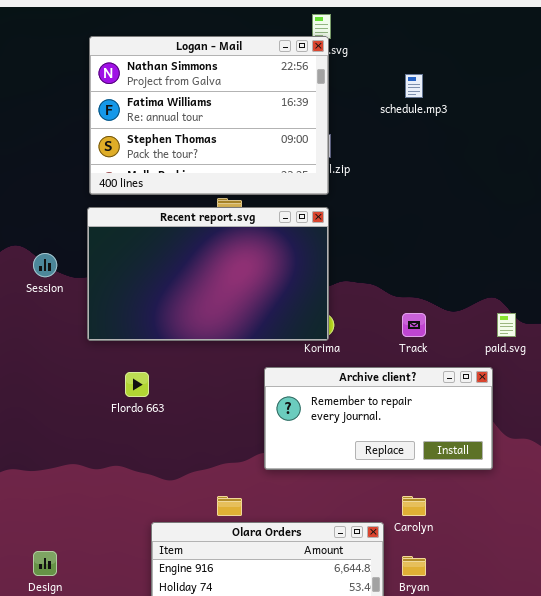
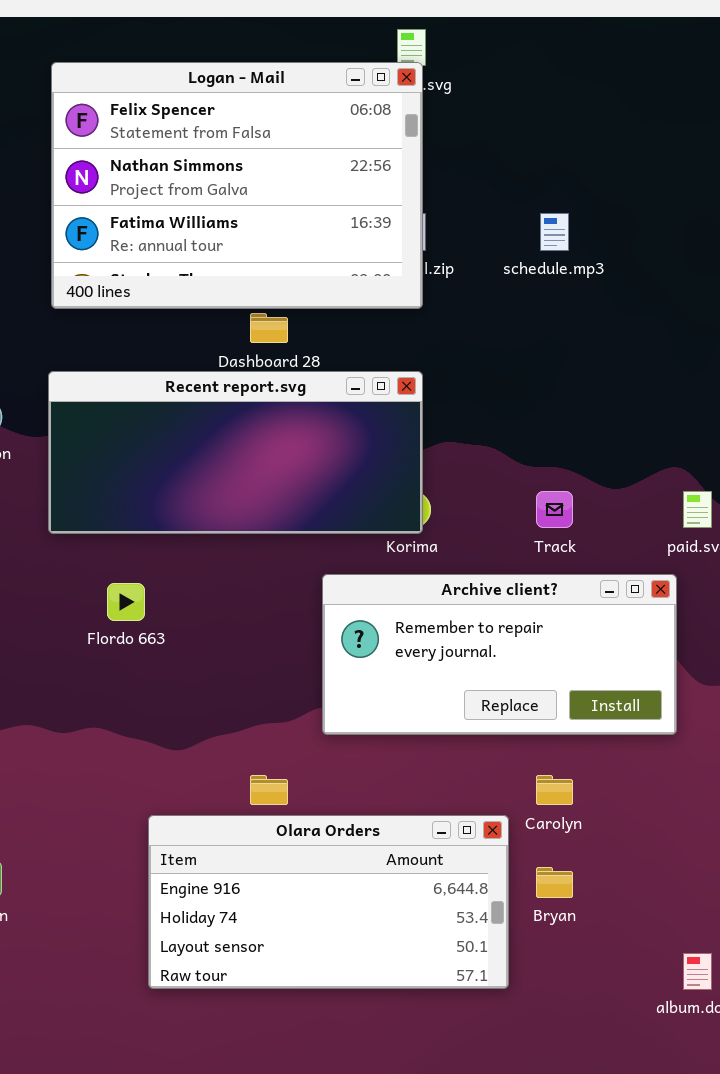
Logan - Mail: [89,36,329,195] -> [51,62,423,309], scrolled up 1 row
schedule.mp3: [405,74,423,98] -> [540,213,569,251], moved
Recent report.svg: [87,207,329,341] -> [48,371,423,534], resized

